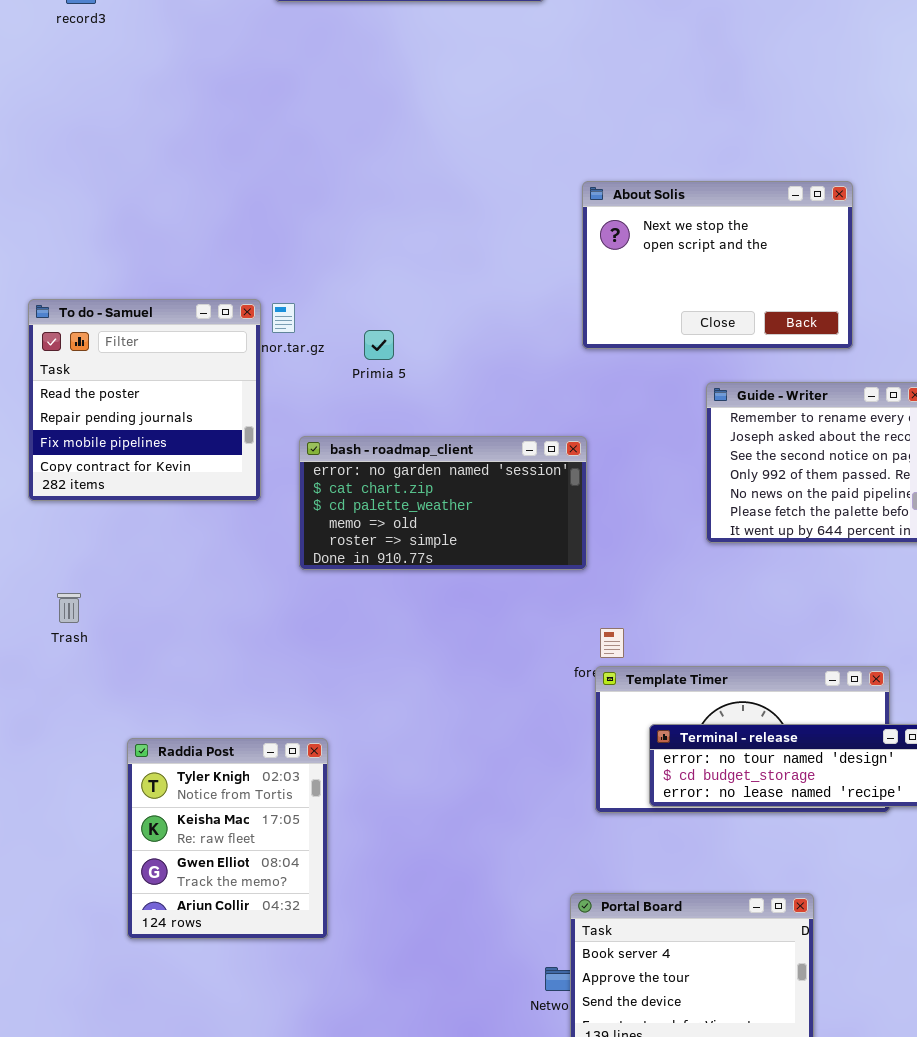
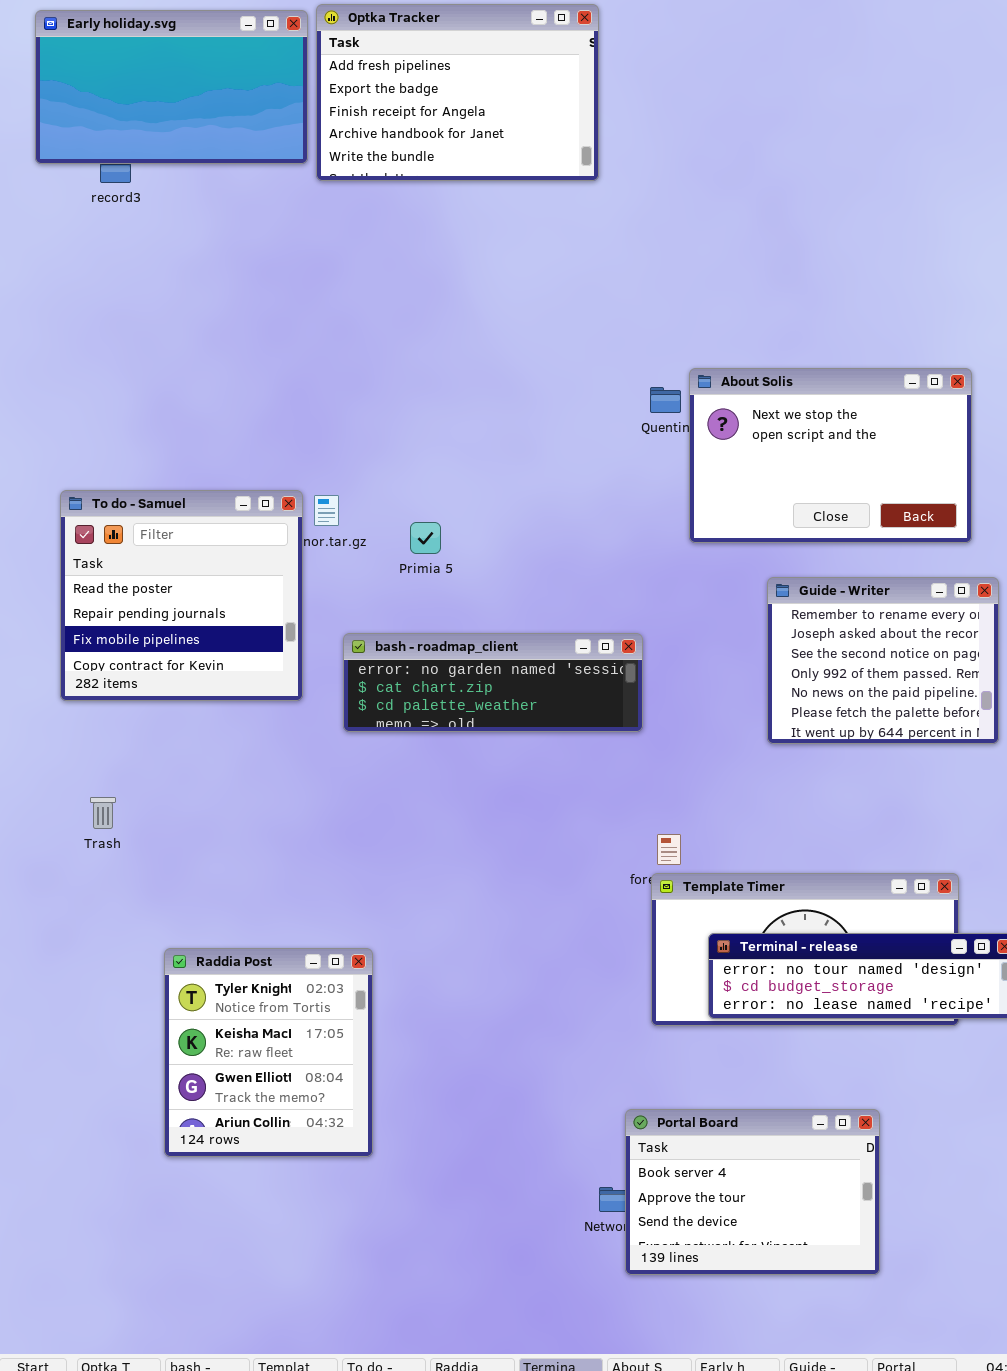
About Solis: [582,181,853,349] -> [689,368,972,543], moved
bash - roadmap_client: [299,436,587,570] -> [343,633,643,732], resized

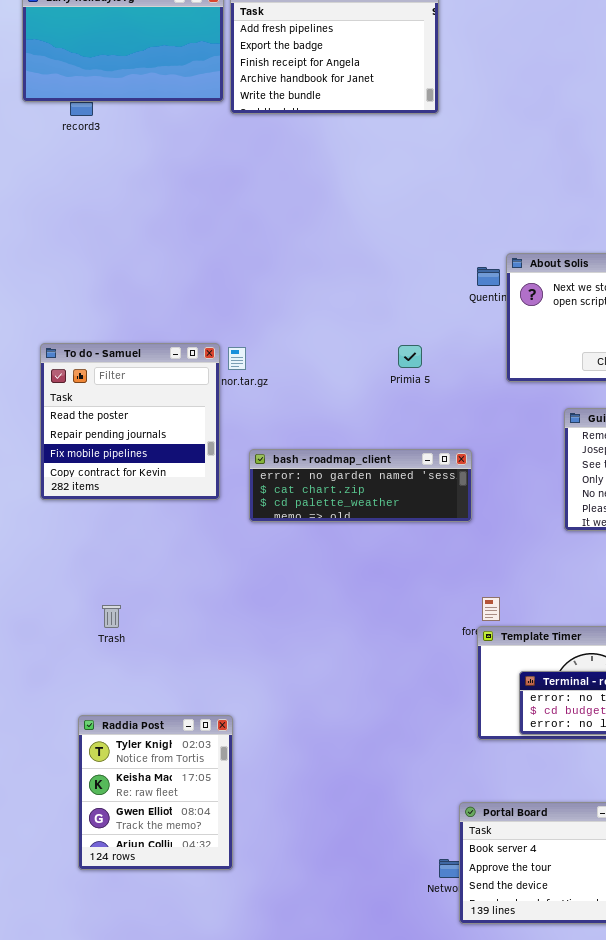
Primia 5: [410,522,441,554] -> [398,345,422,368], moved
Trash: [90,797,116,829] -> [102,605,121,628], moved
Raddia Post: [164,948,373,1157] -> [78,715,233,870], moved

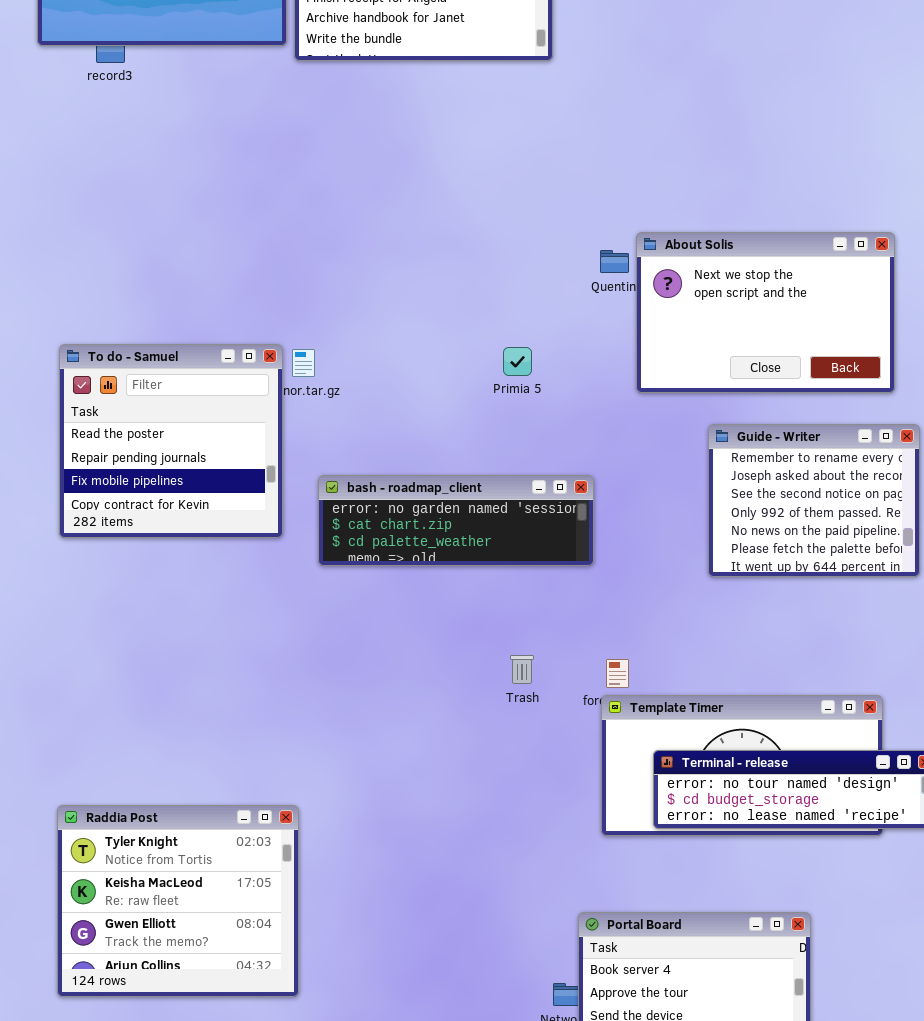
Trash: [102,605,121,628] -> [510,655,534,684], moved
Raddia Post: [78,715,233,870] -> [57,805,299,997], resized

